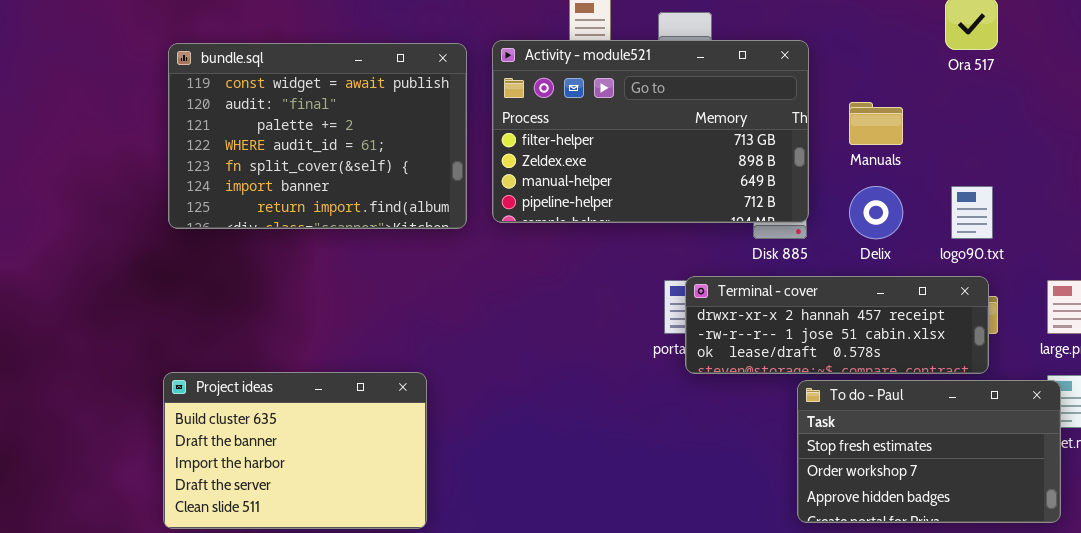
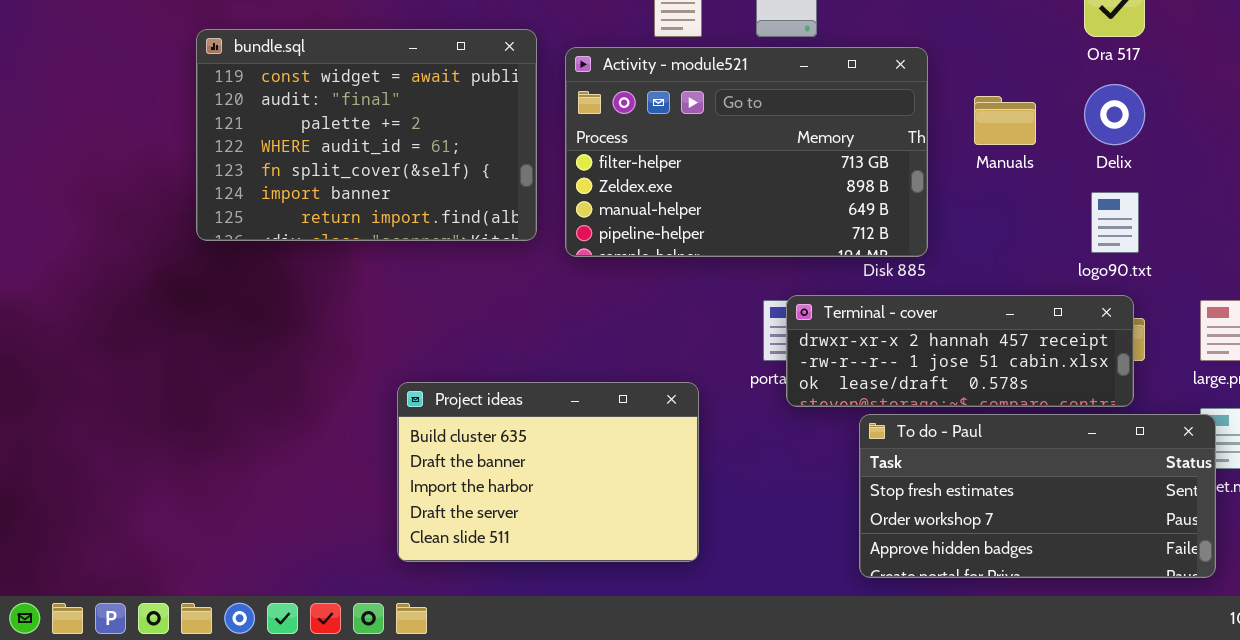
Activity - module521: [492,40,809,223] -> [565,47,928,257], moved
Delix: [849,186,903,239] -> [1084,84,1145,145], moved
Project ideas: [163,372,427,529] -> [397,382,699,562], moved
To do - Paul: [797,380,1061,523] -> [859,414,1216,578], resized

